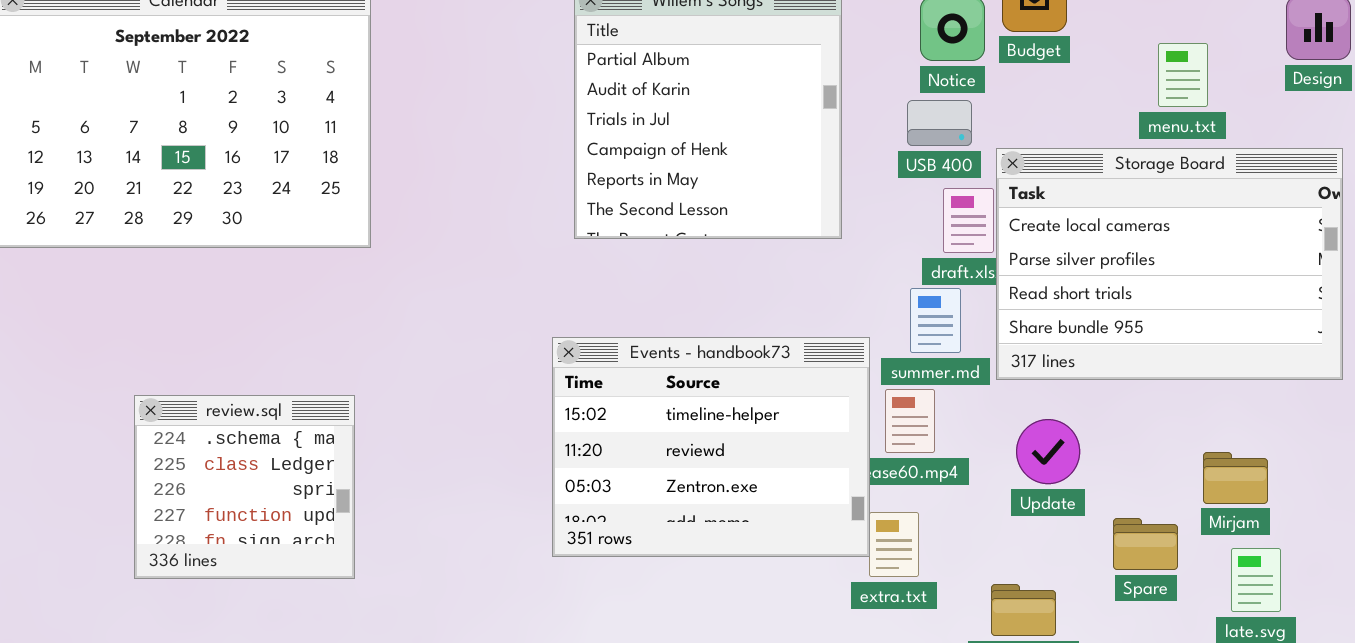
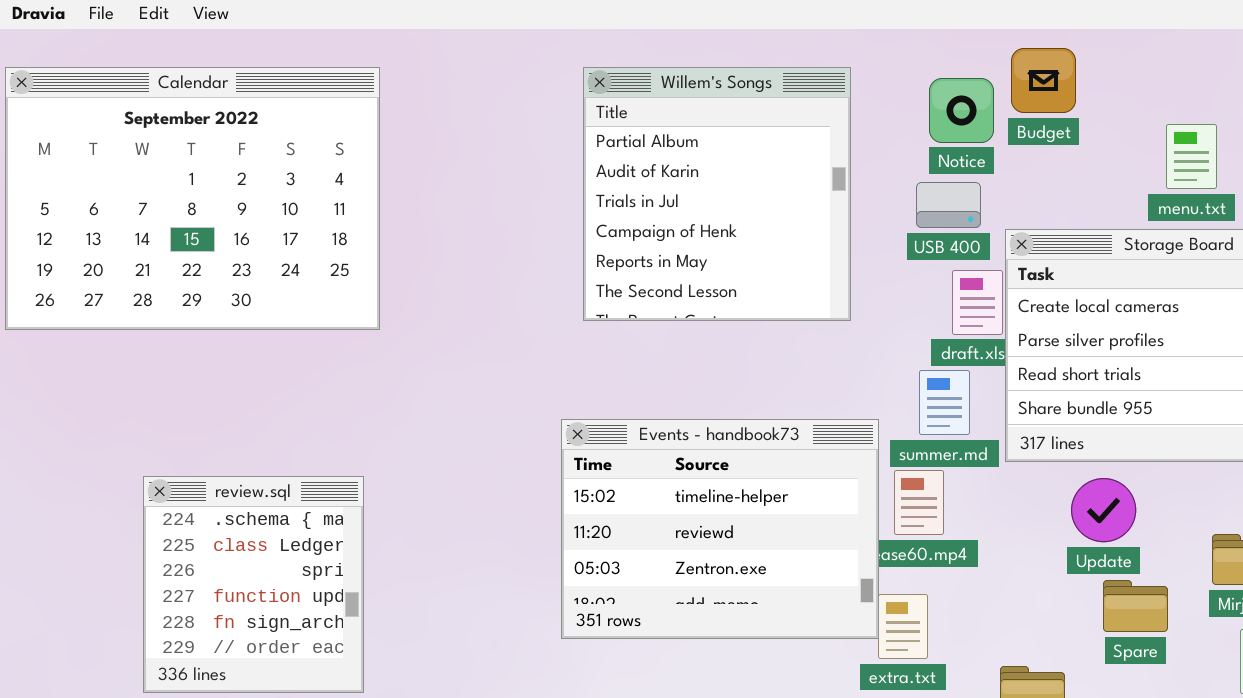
review.sql: [134,395,355,579] -> [143,476,364,693], resized
Update: [1016,419,1080,484] -> [1071,478,1136,542], moved
Spare: [1113,518,1178,570] -> [1103,580,1168,632], moved

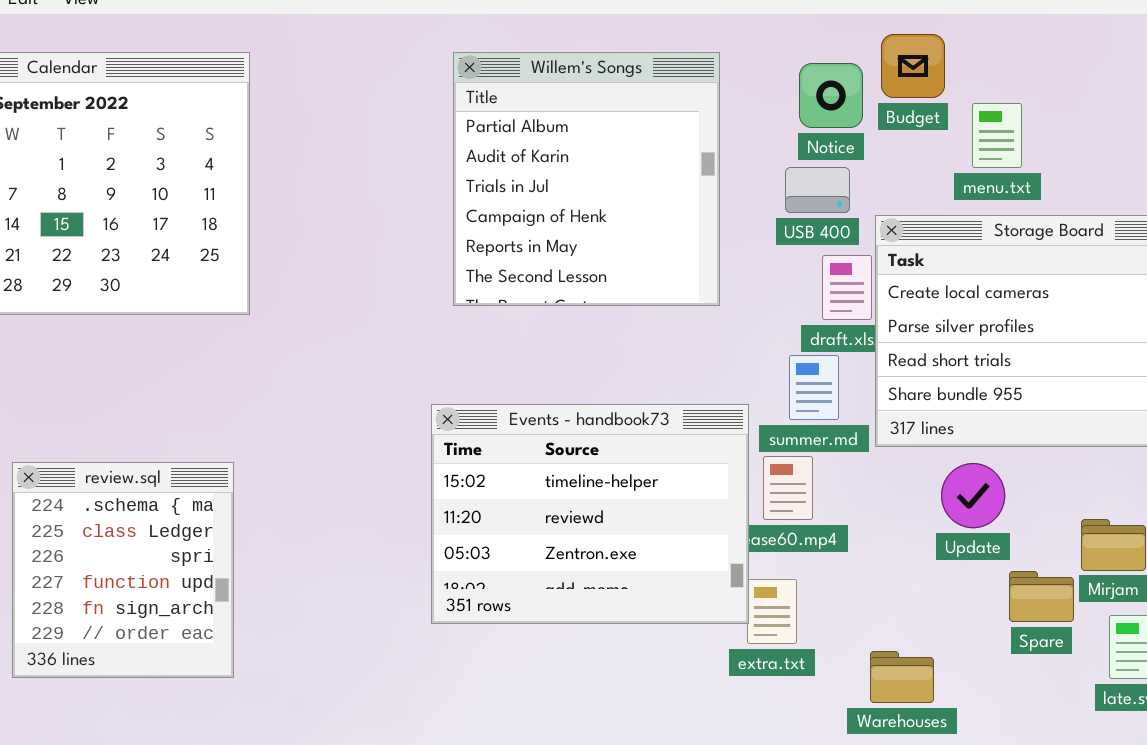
menu.txt: [1166,124,1217,189] -> [972,103,1022,168], moved
Spare: [1103,580,1168,632] -> [1009,571,1074,622], moved

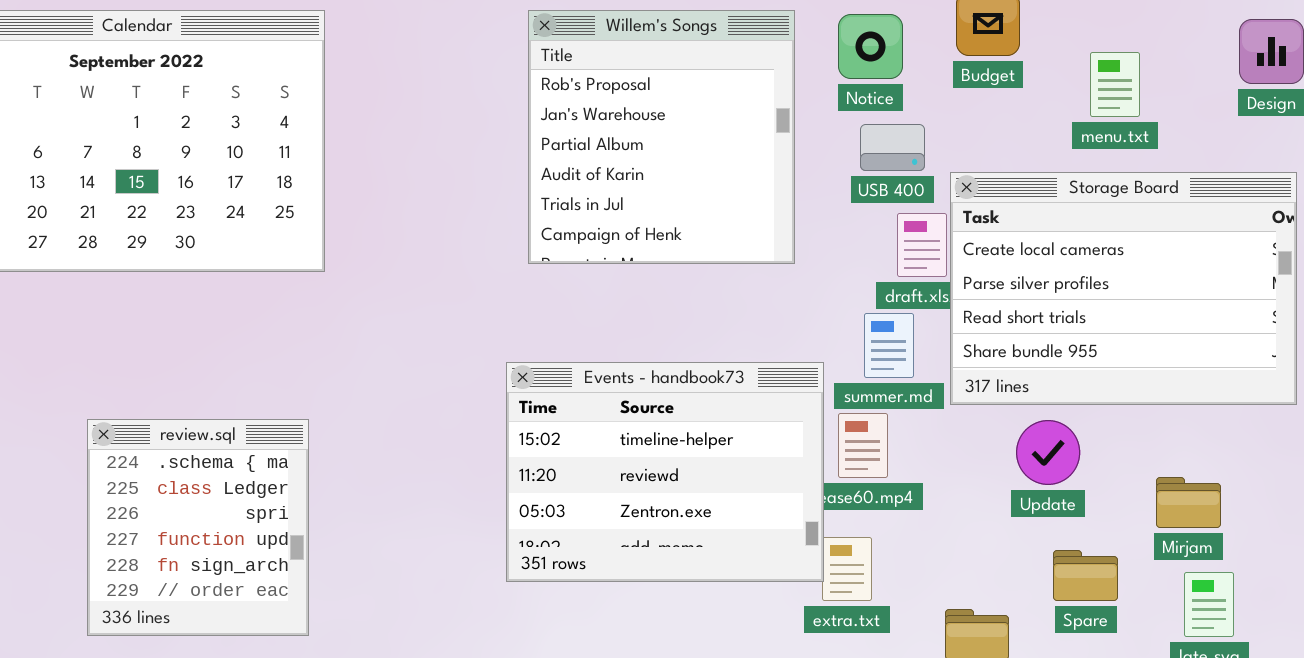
Willem's Songs: [453,52,720,306] -> [528,10,795,264], scrolled up 2 rows
Notice: [799,63,863,128] -> [838,14,903,79], moved
menu.txt: [972,103,1022,168] -> [1090,52,1140,117], moved
Spare: [1009,571,1074,622] -> [1053,550,1118,601], moved

